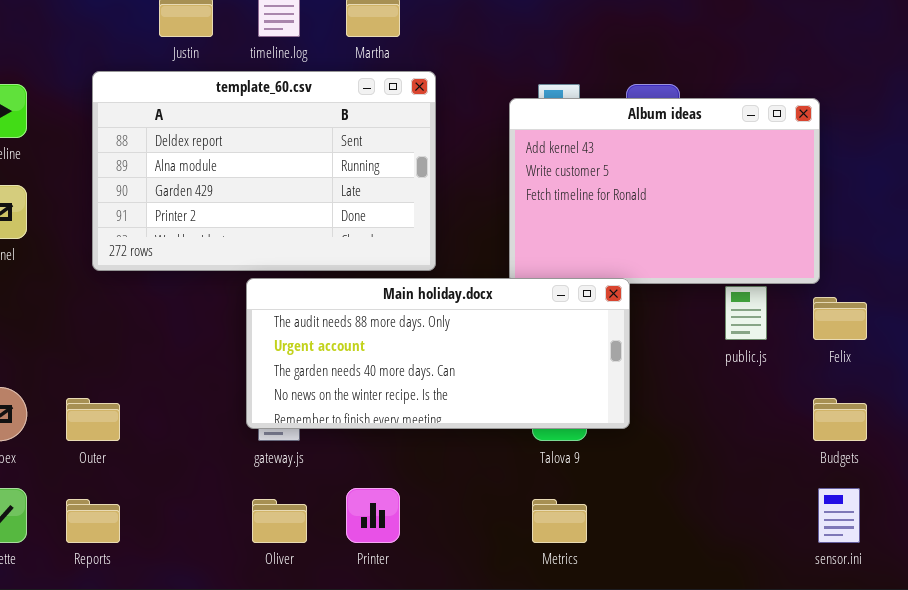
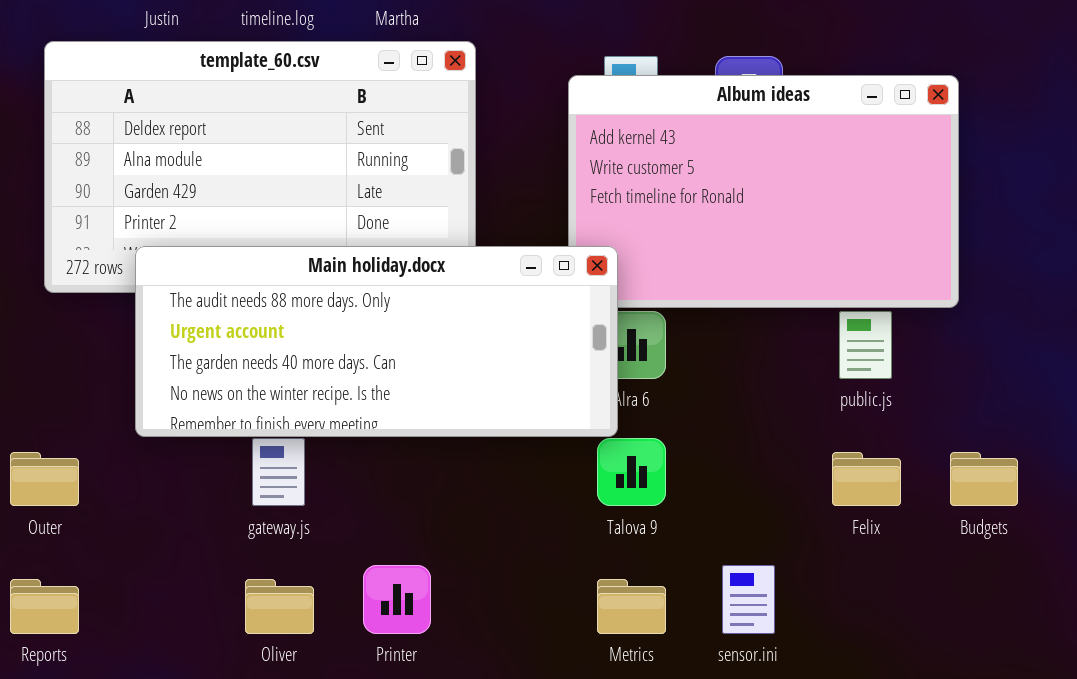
Main holiday.docx: [246,278,630,429] -> [135,246,618,437], moved
Felix: [813,297,867,340] -> [832,452,901,506], moved
sensor.ini: [818,488,860,543] -> [722,565,775,634], moved

